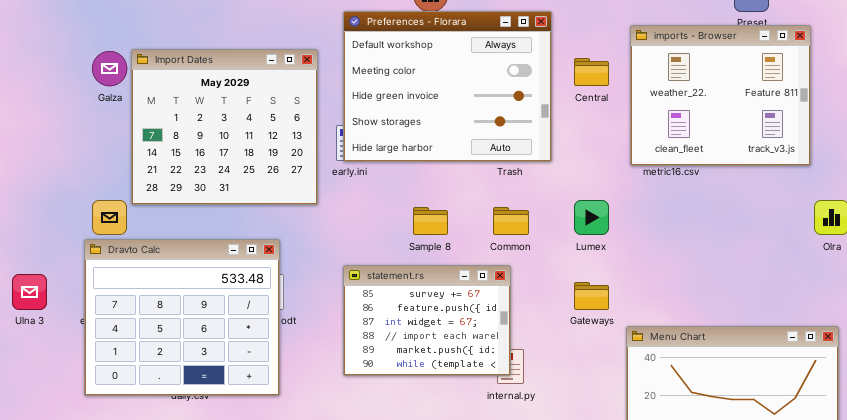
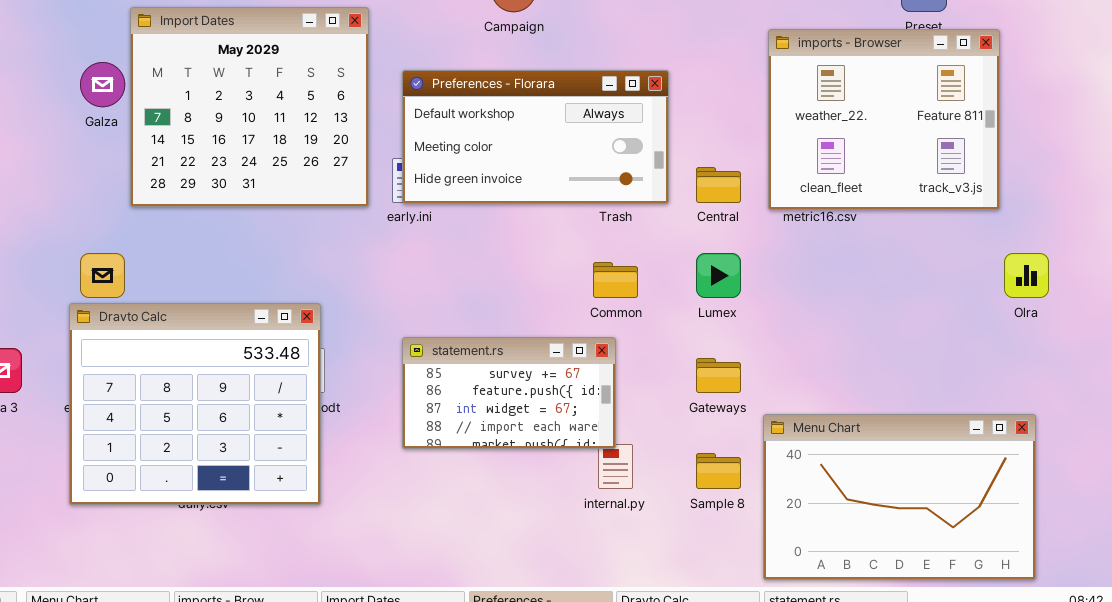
Preferences - Florara: [343,11,552,162] -> [402,70,669,204], resized
Import Dates: [131,49,318,205] -> [130,7,369,207], moved
Central: [574,58,609,86] -> [696,167,741,203], moved
Sample 8: [413,207,448,235] -> [696,453,741,489], moved
statement.rs: [343,265,511,376] -> [402,337,616,449], resized

